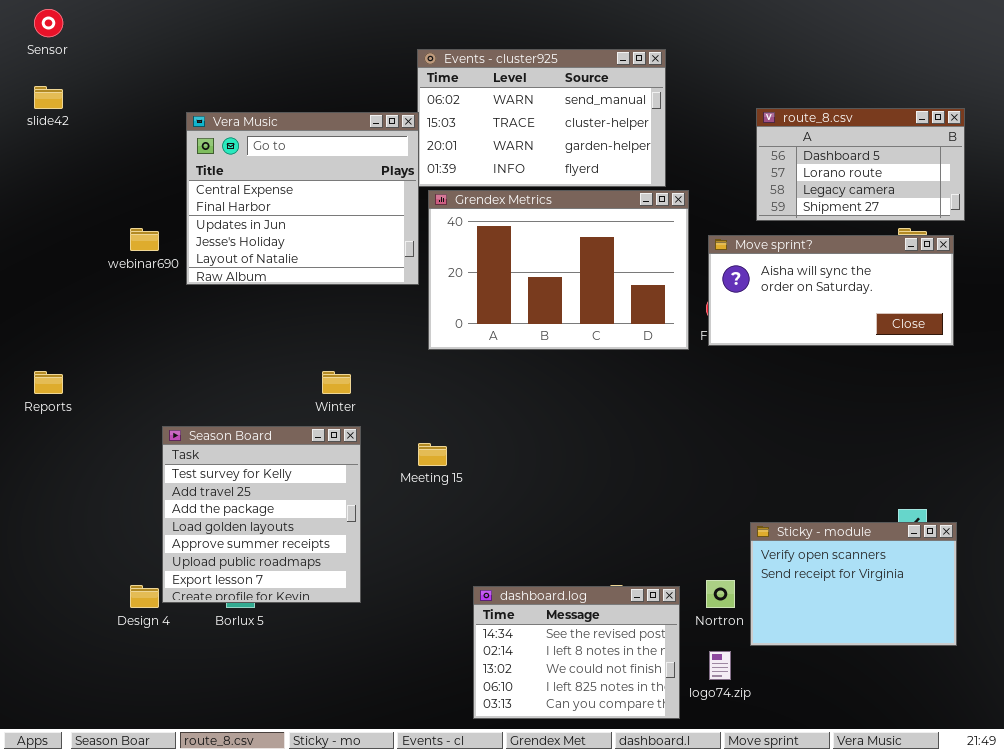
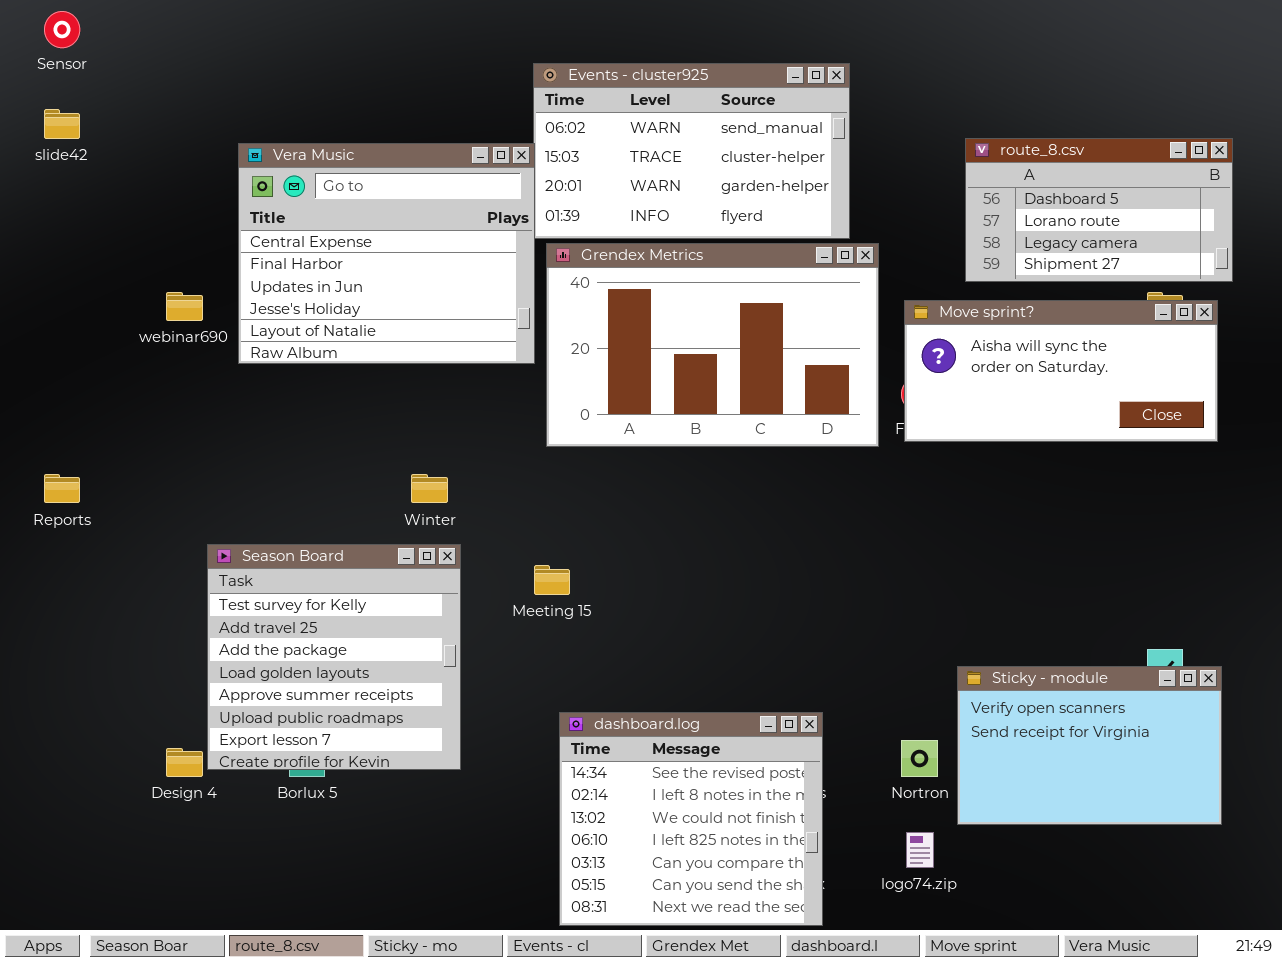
dashboard.log: [473,586,680,719] -> [559,712,823,926], moved, resized

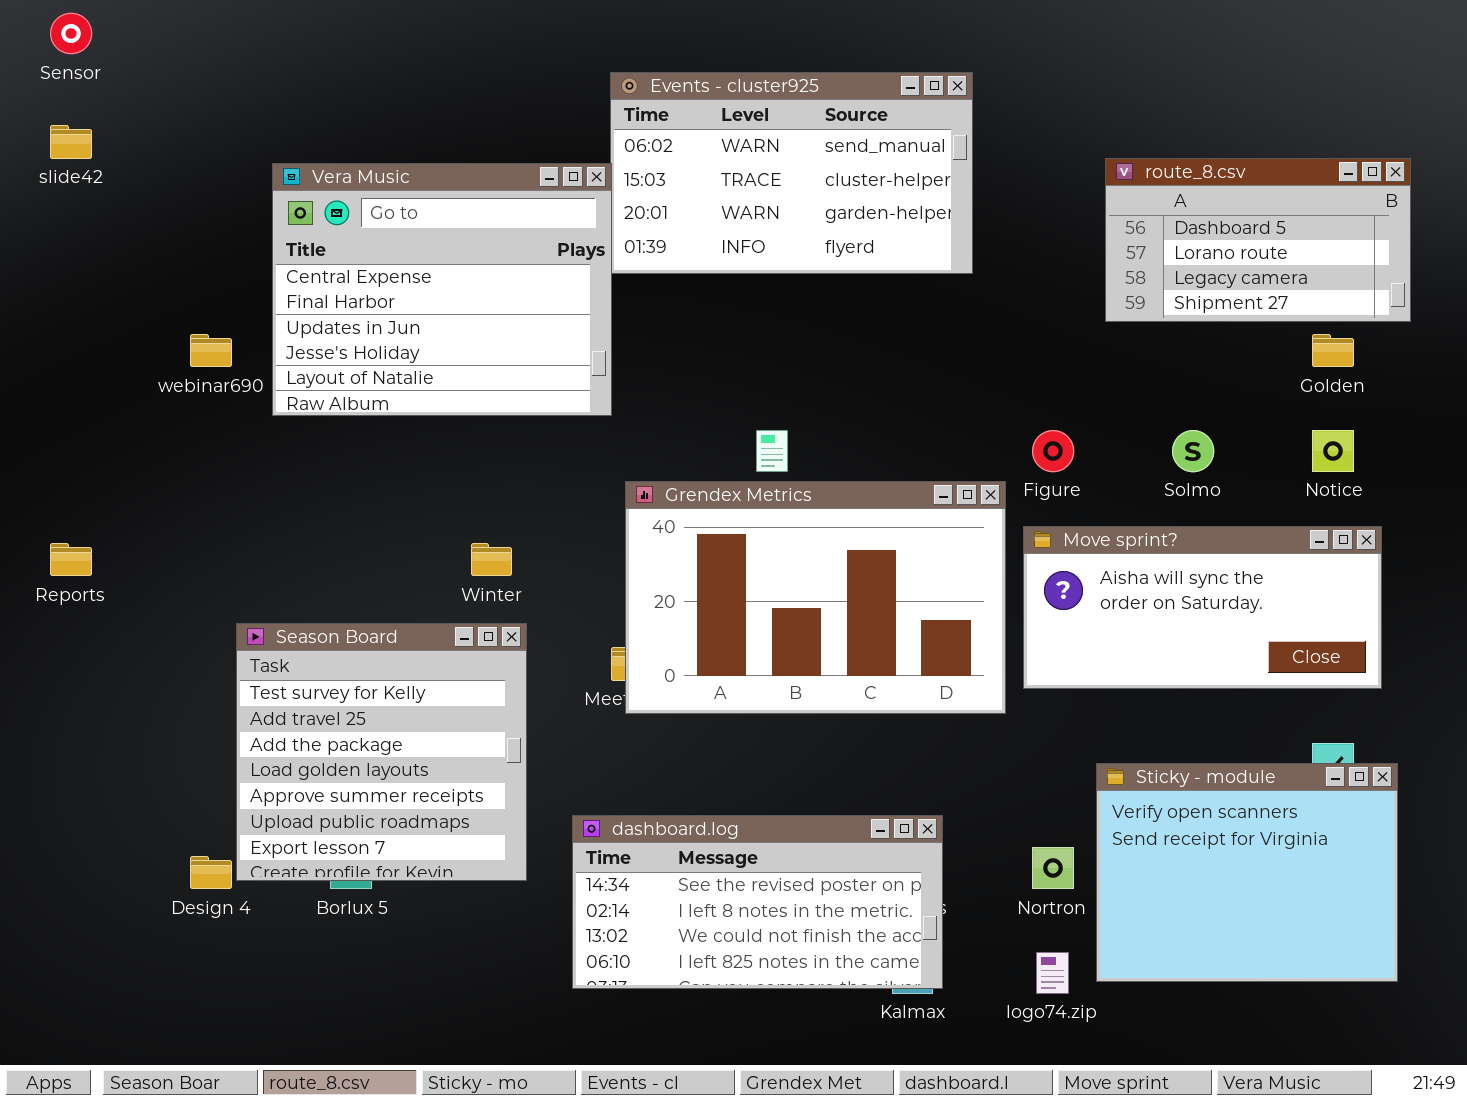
Grendex Metrics: [546,243,879,447] -> [625,481,1006,714], moved
Move sprint?: [904,300,1218,442] -> [1023,526,1382,689], moved
Sticky - module: [957,666,1222,825] -> [1096,763,1398,982], resized
dashboard.log: [559,712,823,926] -> [572,815,943,989], resized

